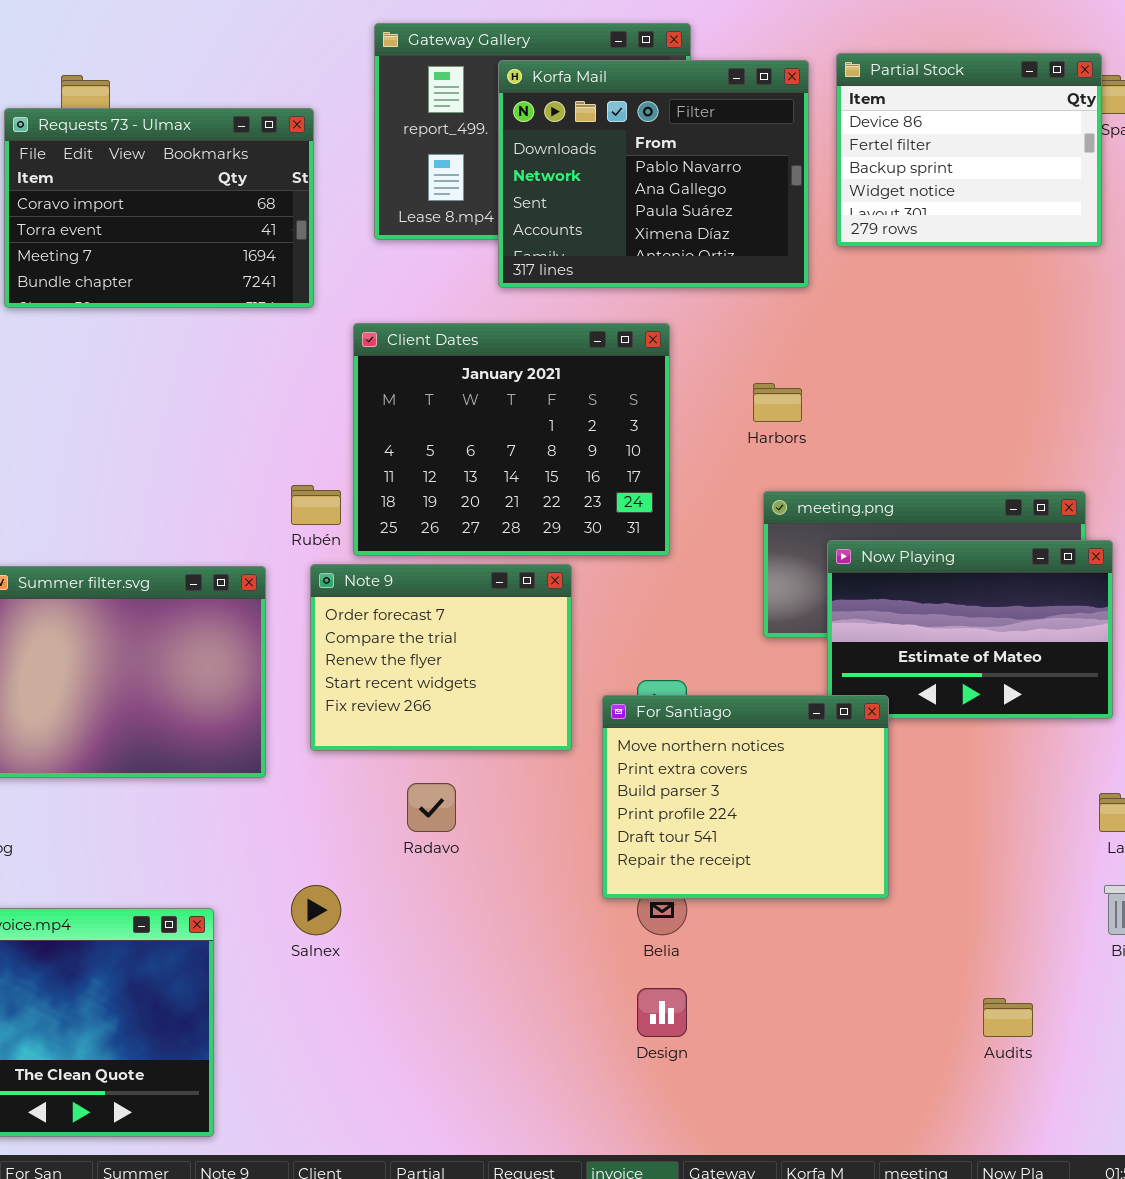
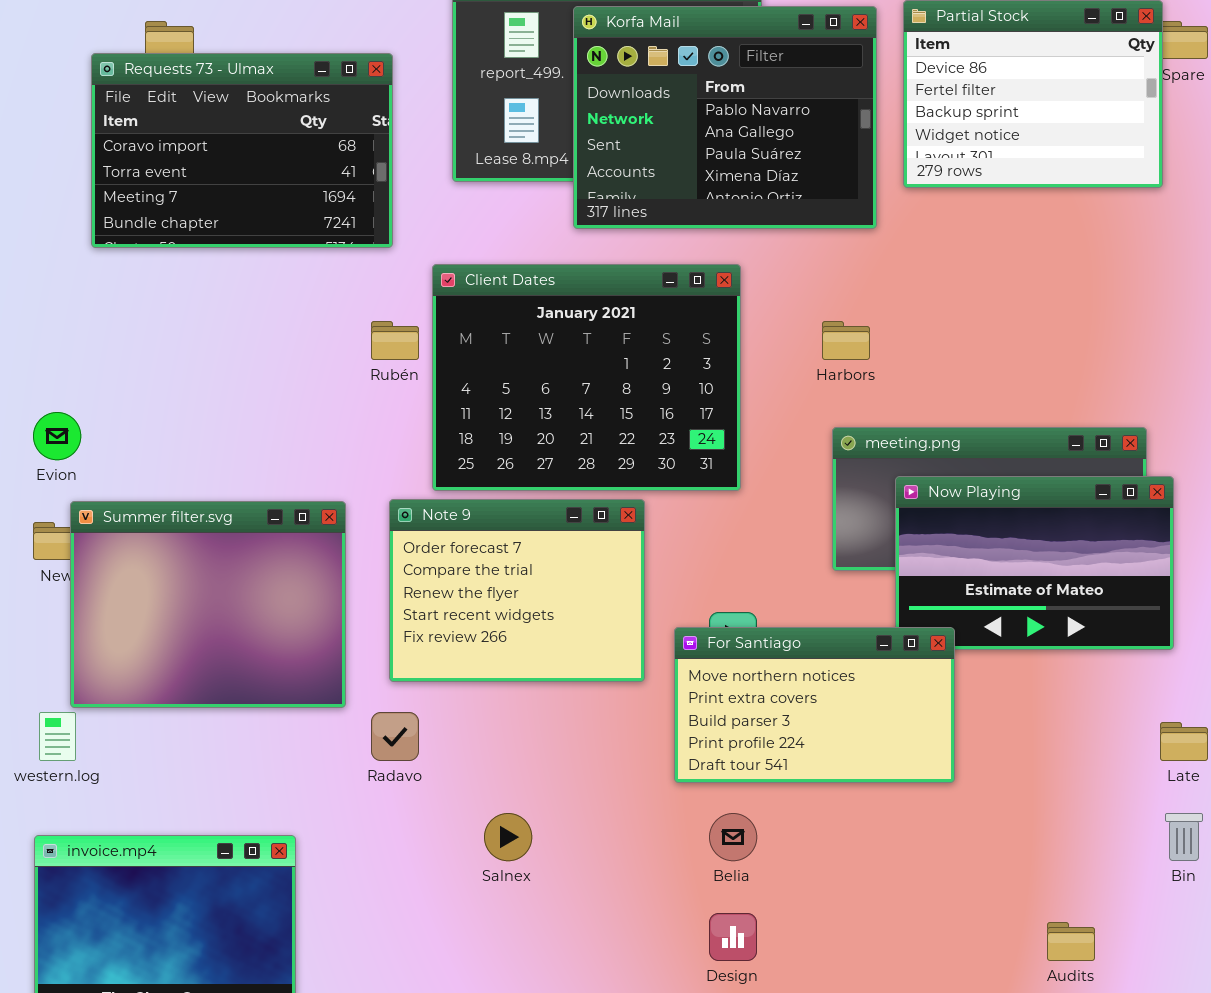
Rubén: [291,485,341,525] -> [371,321,419,360], moved
For Santiago: [602,695,889,899] -> [674,627,955,783], resized
Radavo: [407,783,456,832] -> [371,712,419,761], moved
Salnex: [291,885,341,935] -> [484,813,532,861], moved

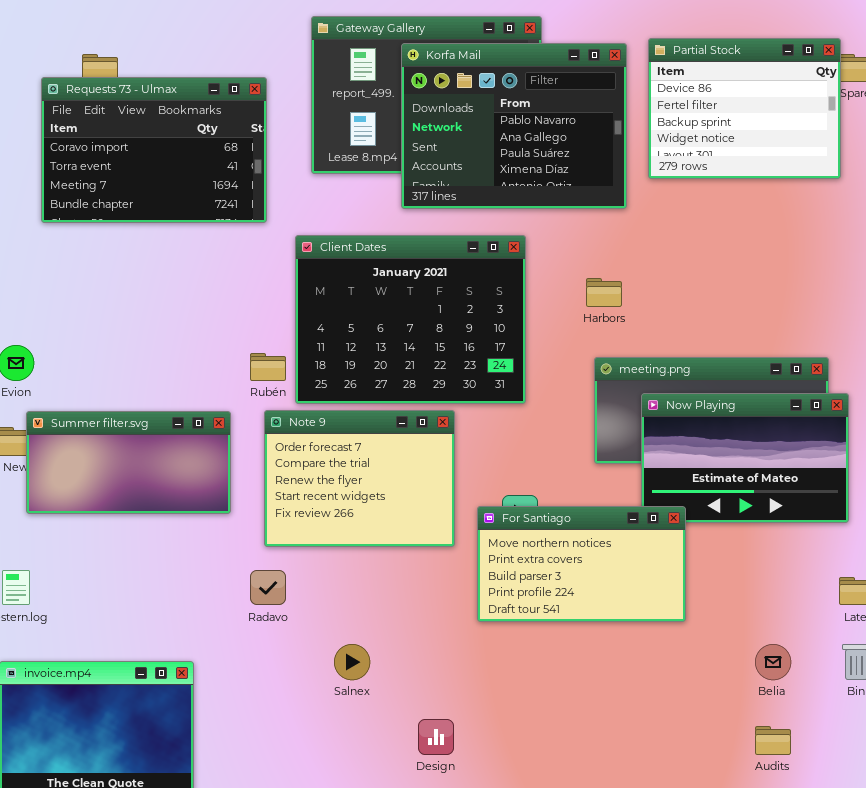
Rubén: [371,321,419,360] -> [250,353,286,381], moved
Summer filter.svg: [70,501,346,708] -> [26,411,231,514], resized
Belia: [709,813,757,861] -> [755,644,791,680], moved
Design: [709,913,757,961] -> [418,719,454,755], moved

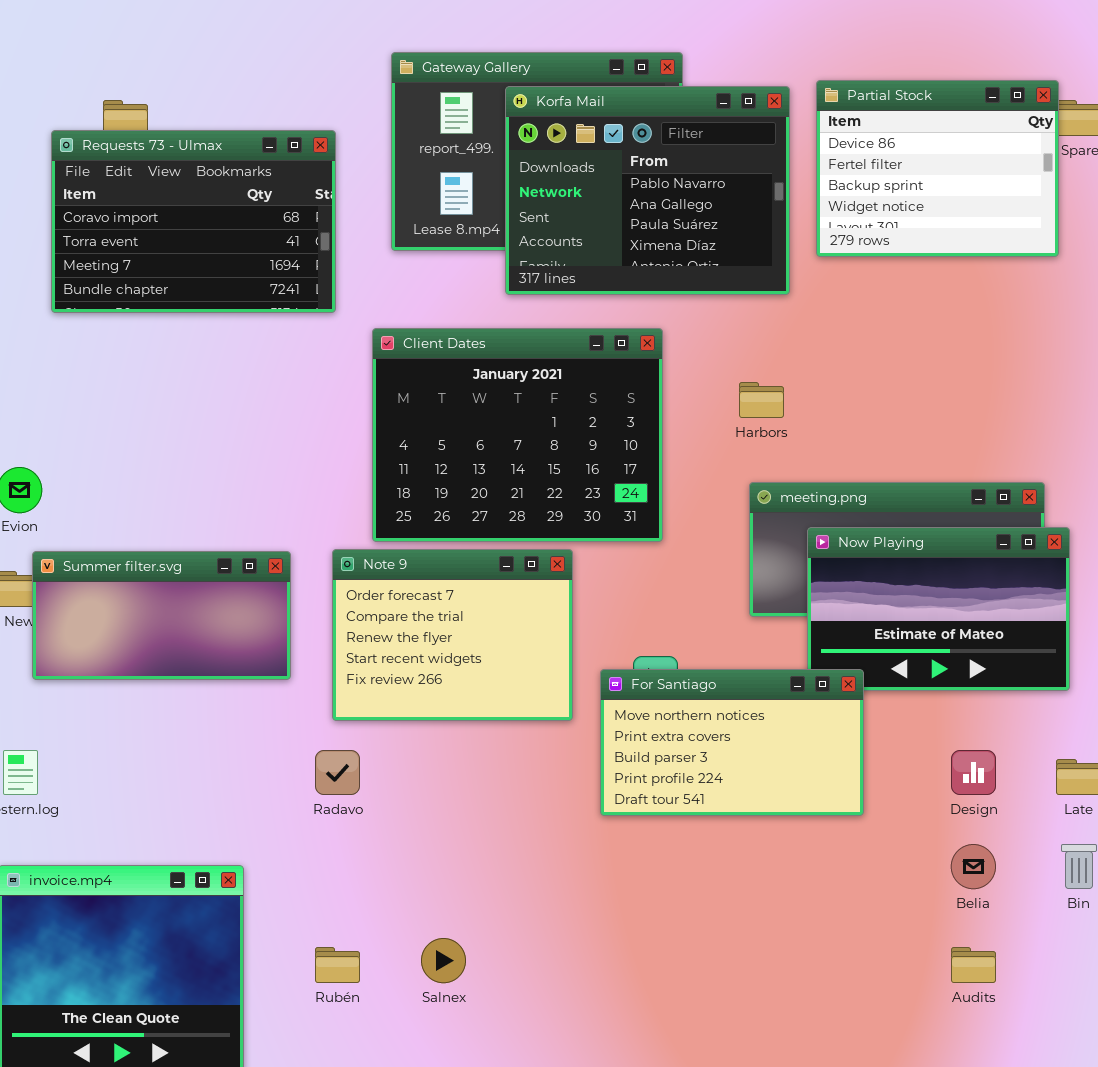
Rubén: [250,353,286,381] -> [315,947,360,983], moved
Salnex: [334,644,370,680] -> [421,938,466,983], moved
Design: [418,719,454,755] -> [951,750,996,795], moved

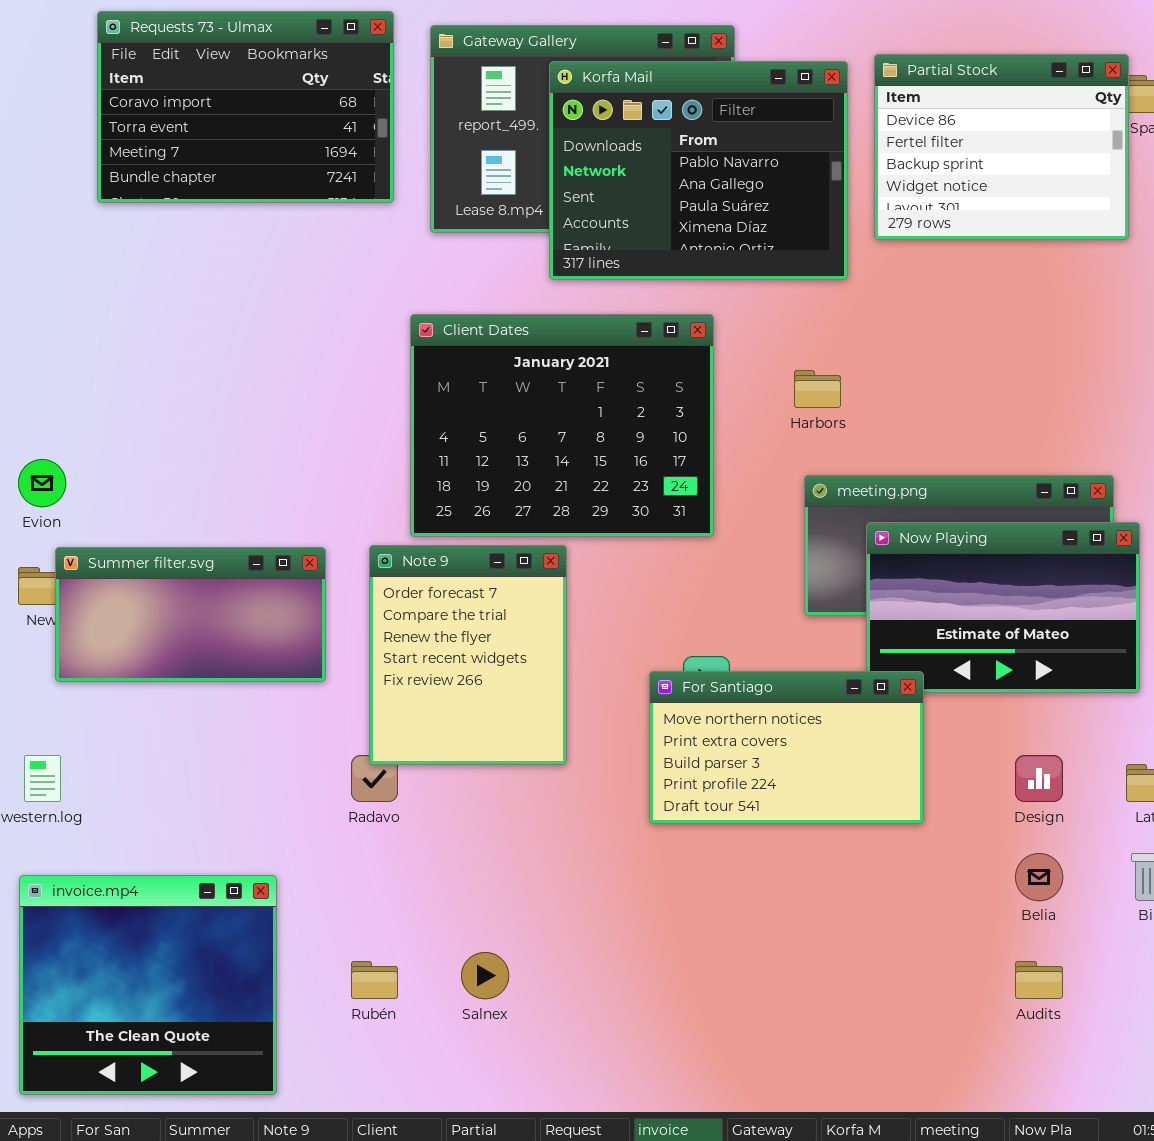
Requests 73 - Ulmax: [51,130,336,313] -> [97,11,394,203], moved
Note 9: [332,549,573,721] -> [369,545,567,765], resized

